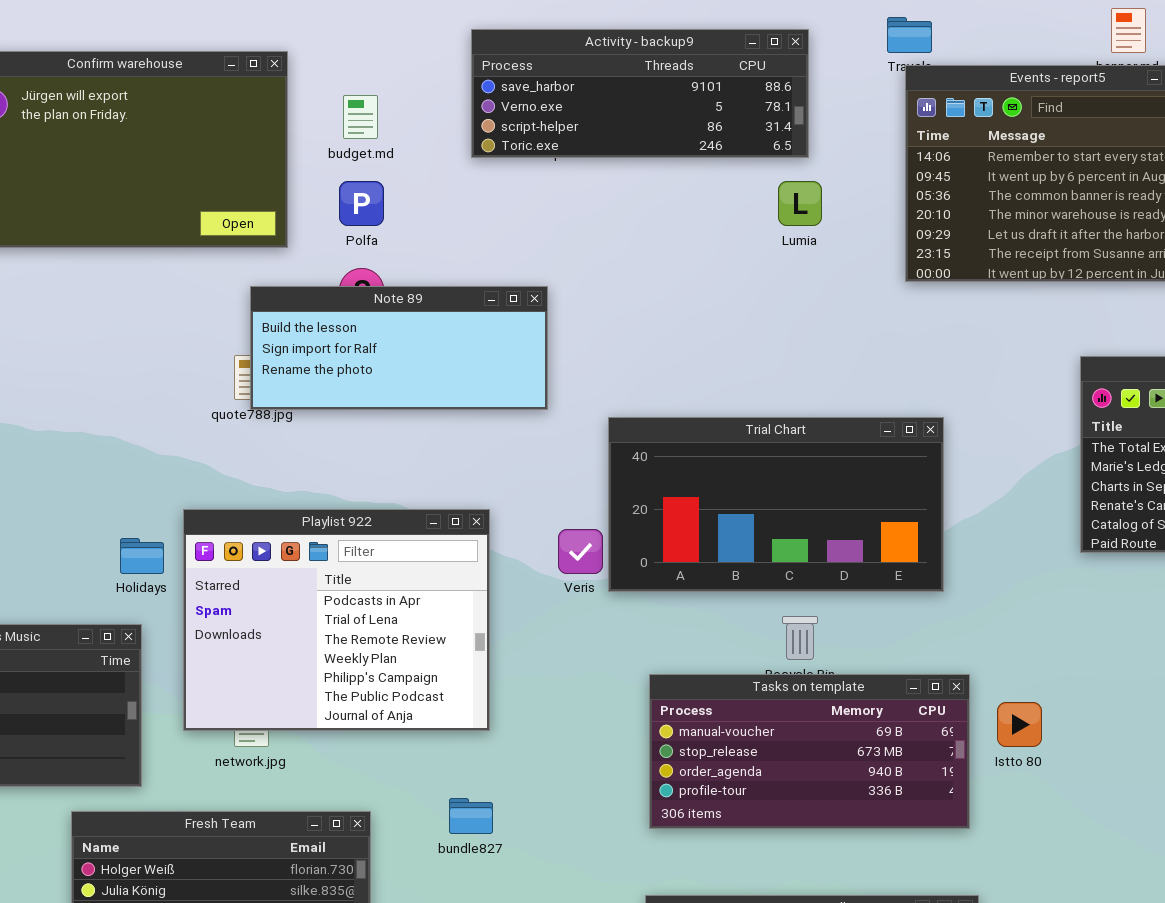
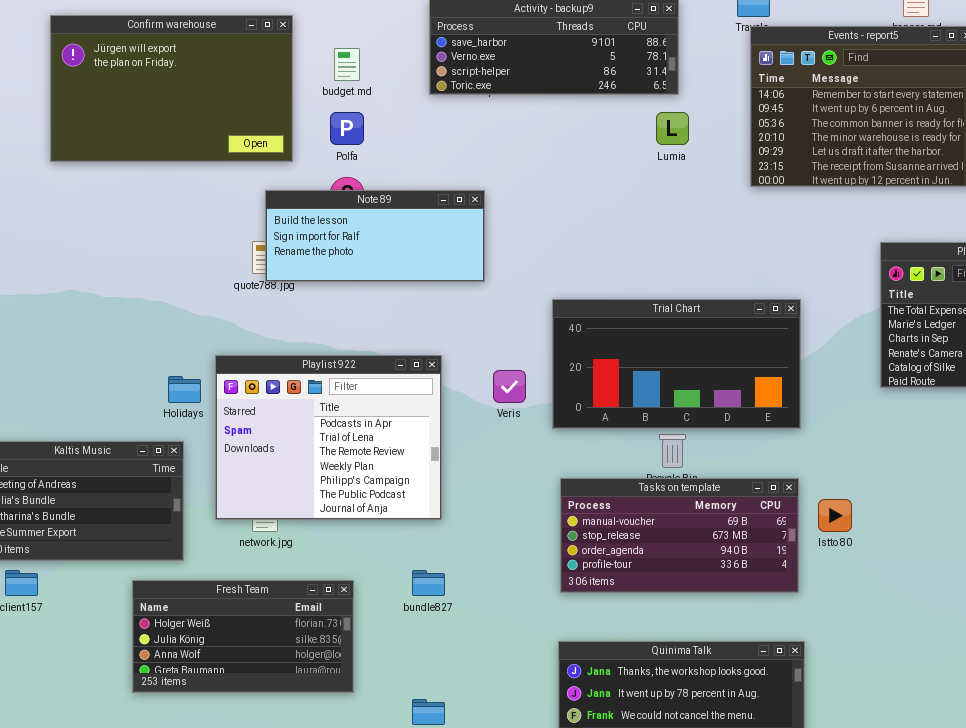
Trial Chart: [608,417,944,592] -> [552,299,801,429], moved

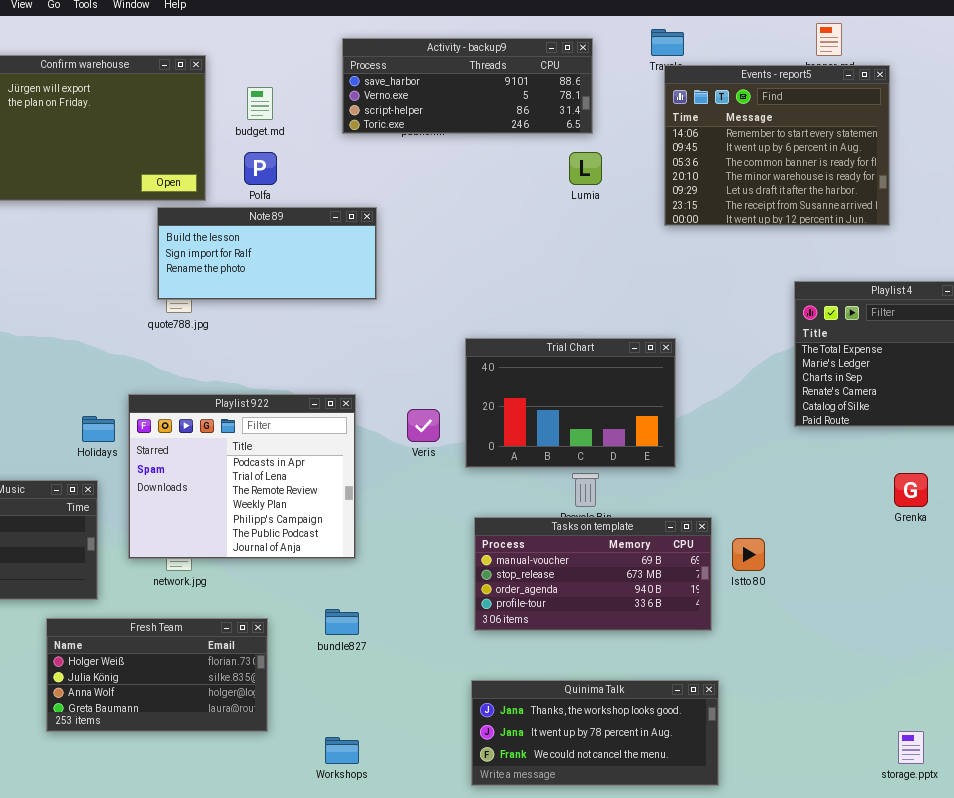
Note 89: [265,190,485,282] -> [157,207,377,300], moved
Trial Chart: [552,299,801,429] -> [465,338,676,468], resized

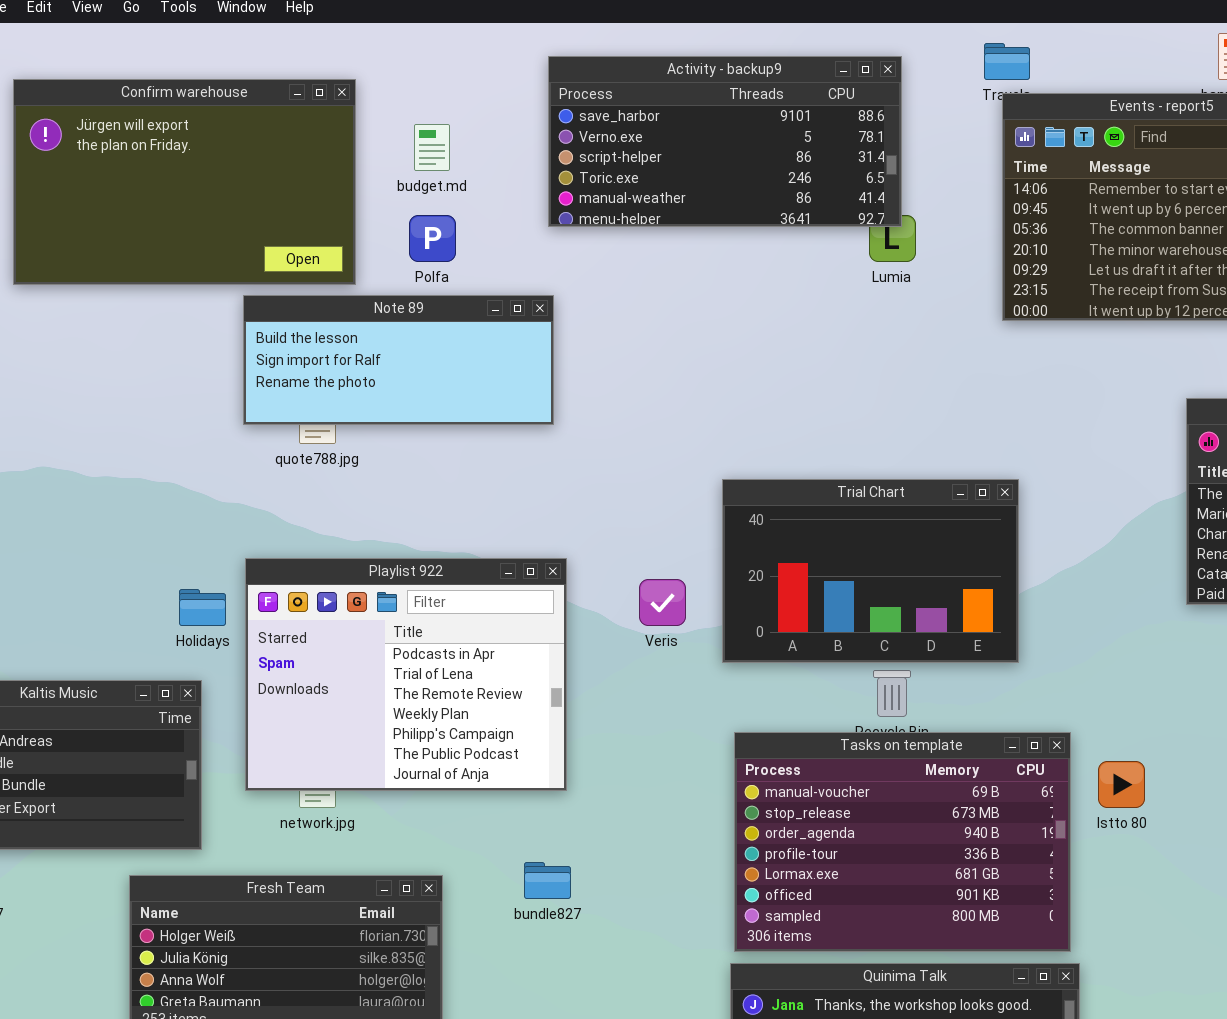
Activity - backup9: [342,38,593,134] -> [548,56,902,227], resized
Note 89: [157,207,377,300] -> [243,295,554,425], moved
Tasks on template: [474,517,712,631] -> [734,732,1071,952], resized

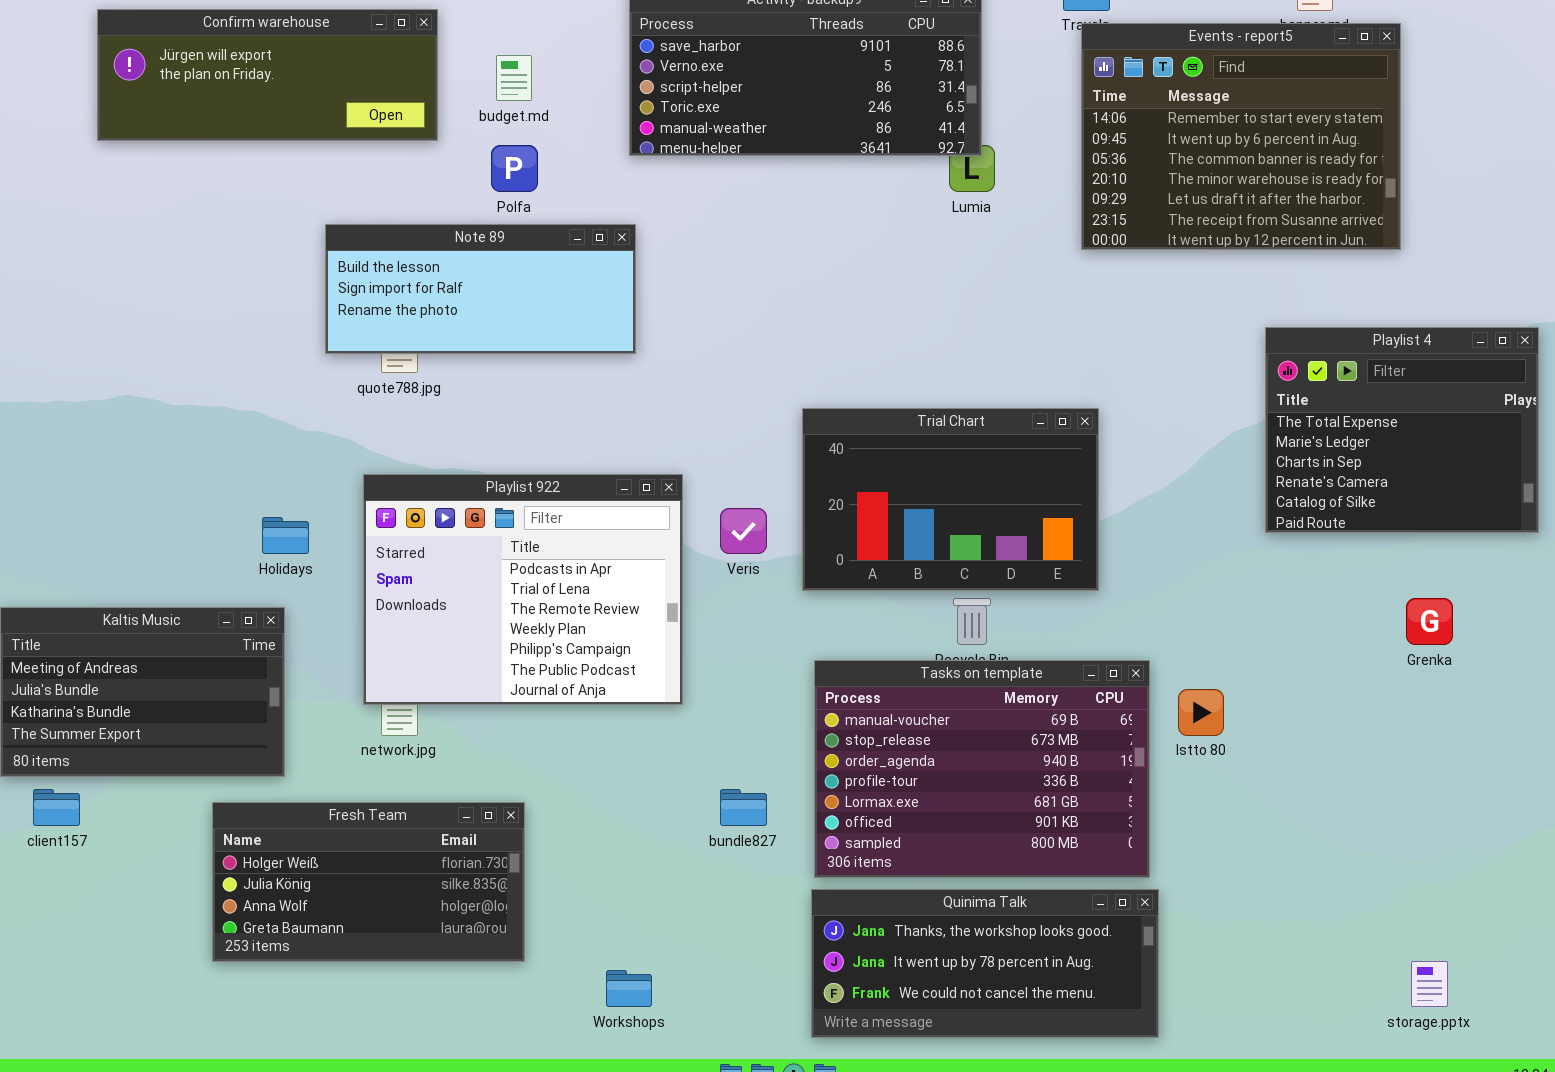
Confirm warehouse: [13,79,356,285] -> [97,9,438,141], resized
Playlist 922: [245,558,567,791] -> [363,474,683,705], moved
bundle827: [524,862,571,899] -> [720,789,767,826], moved

